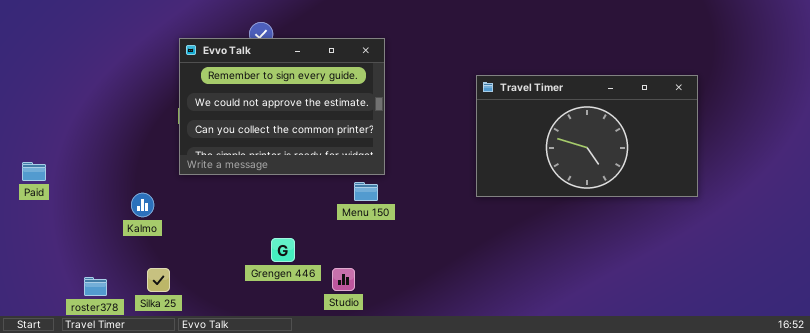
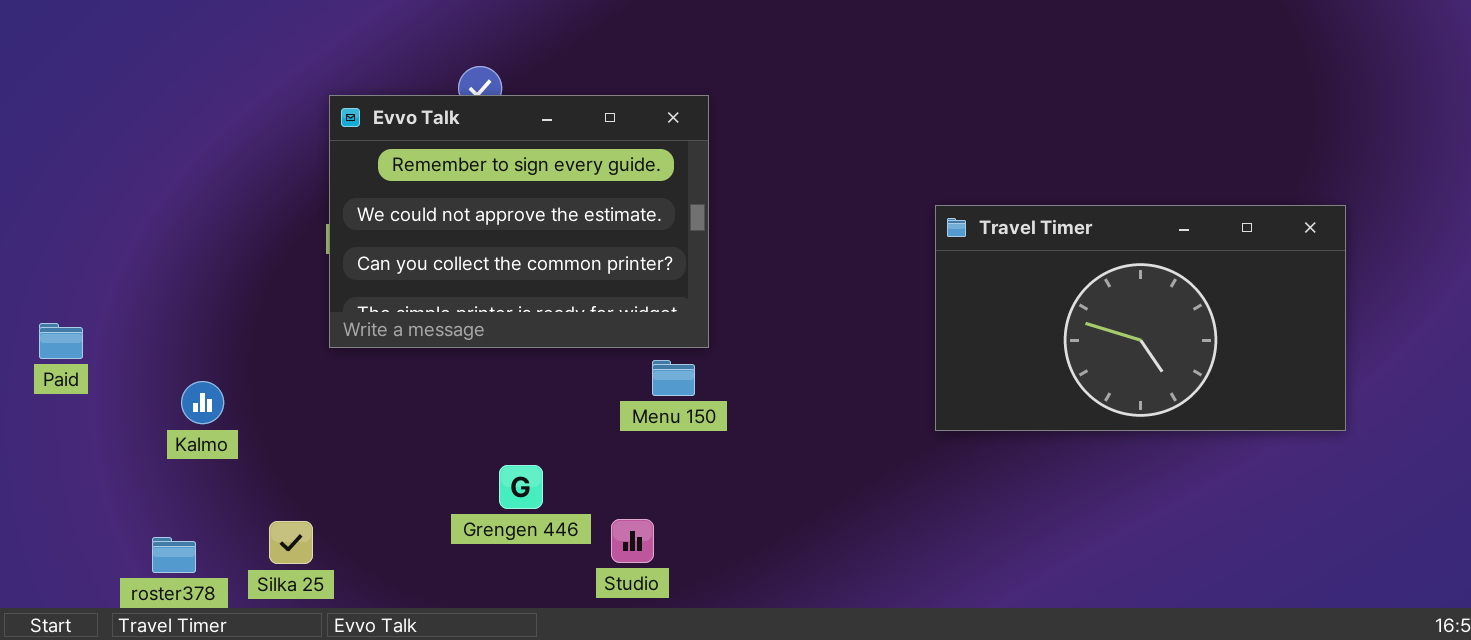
Travel Timer: [476,75,698,197] -> [935,205,1346,431], moved
Kalmo: [131,193,154,217] -> [181,381,224,424], moved

